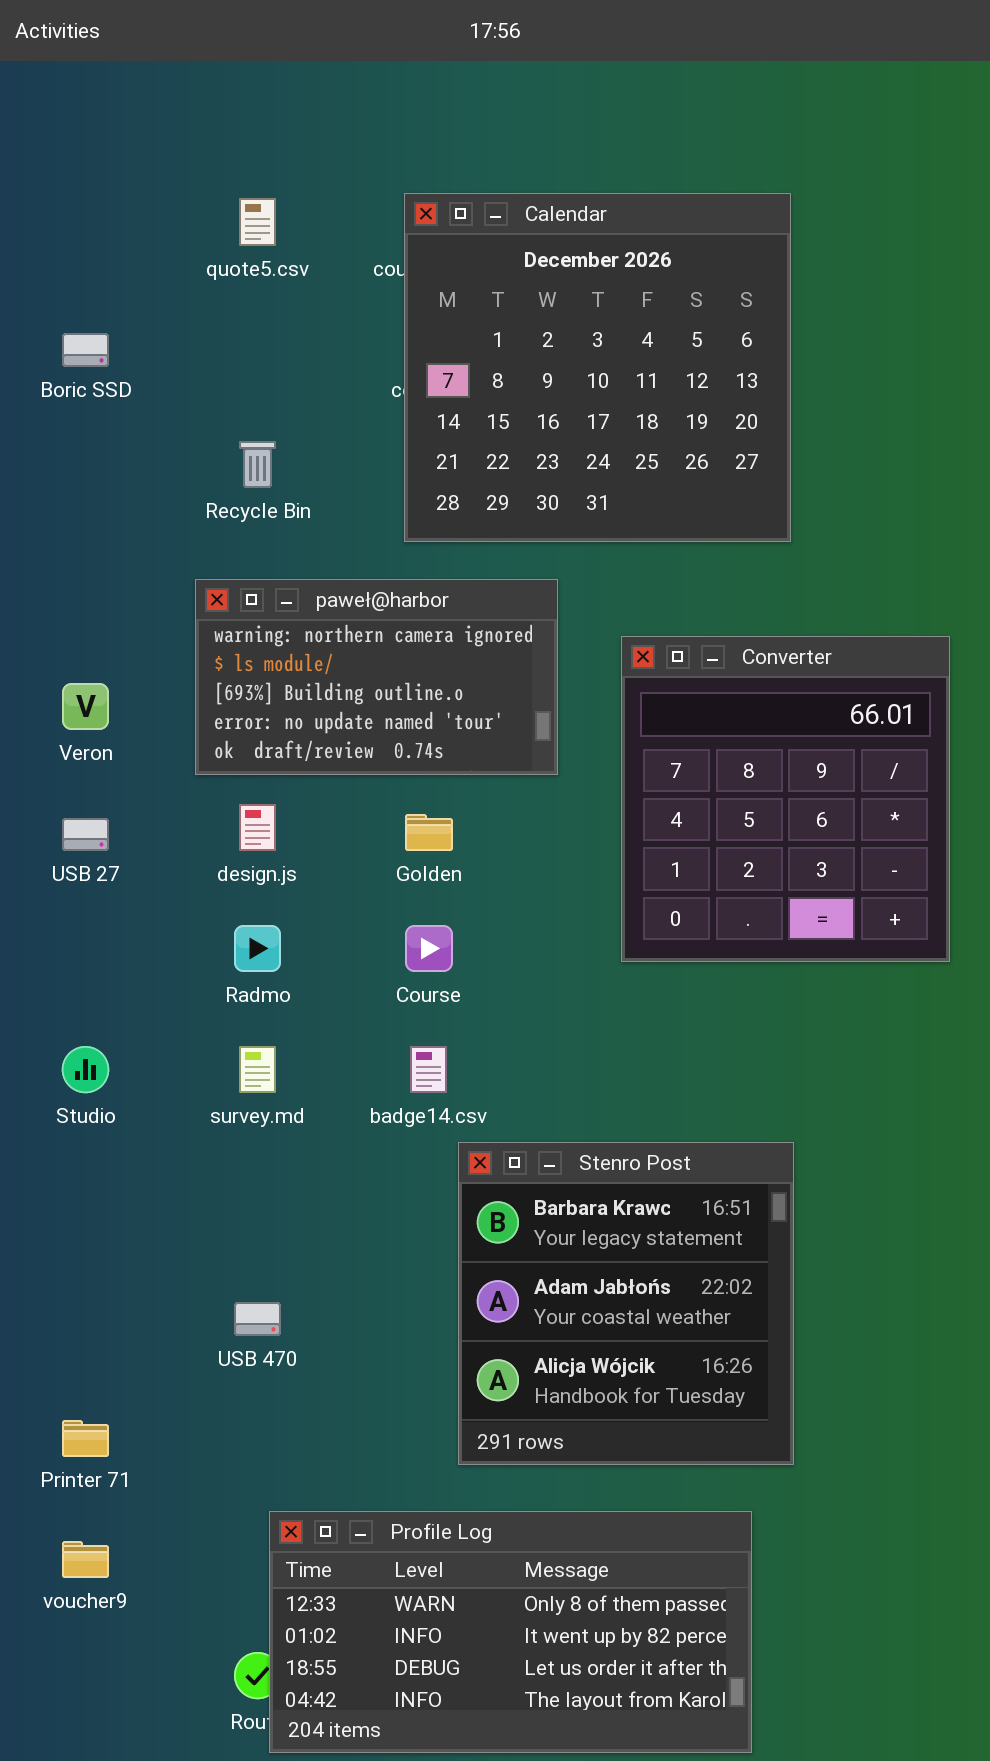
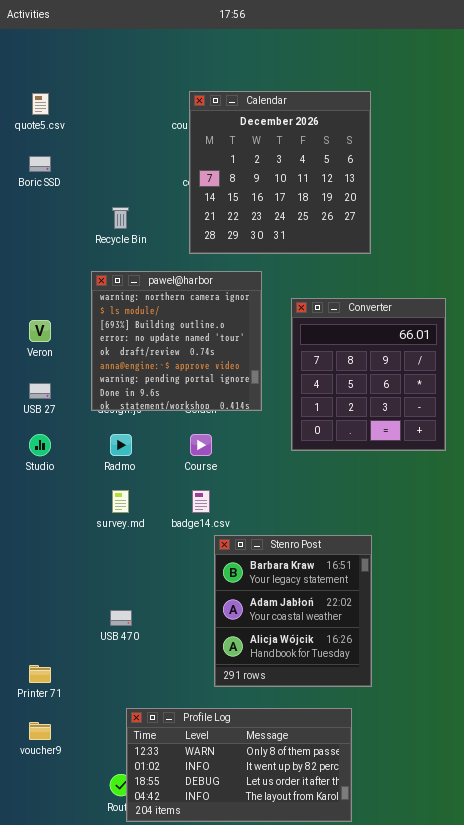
quote5.csv: [239,198,276,246] -> [32,93,49,115], moved
paweł@harbor: [195,579,558,775] -> [91,271,262,411], resized
Studio: [62,1046,109,1093] -> [29,434,51,456], moved

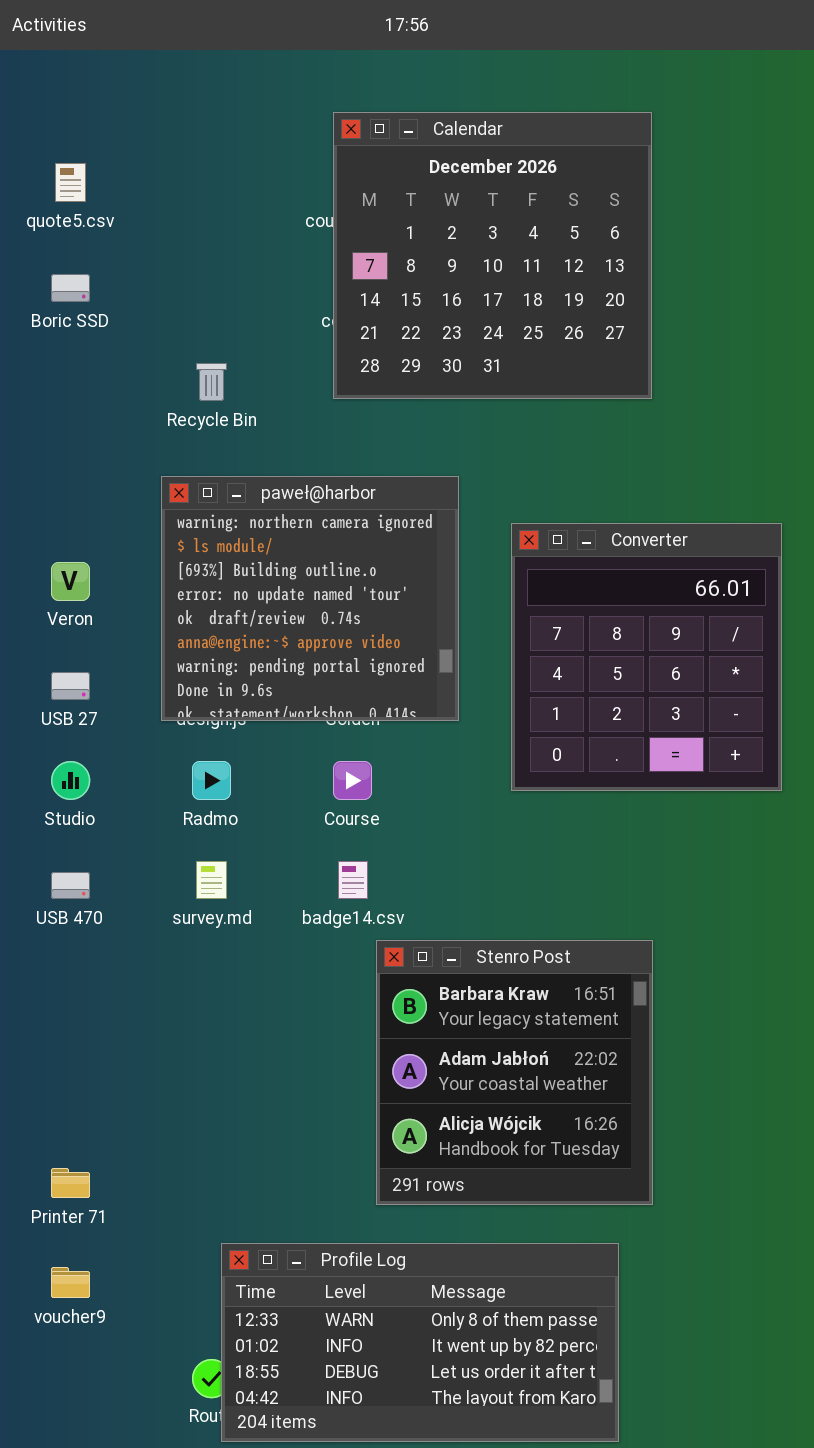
Calendar: [189,91,371,254] -> [333,112,652,399], moved
USB 470: [110,610,132,626] -> [51,872,90,899], moved

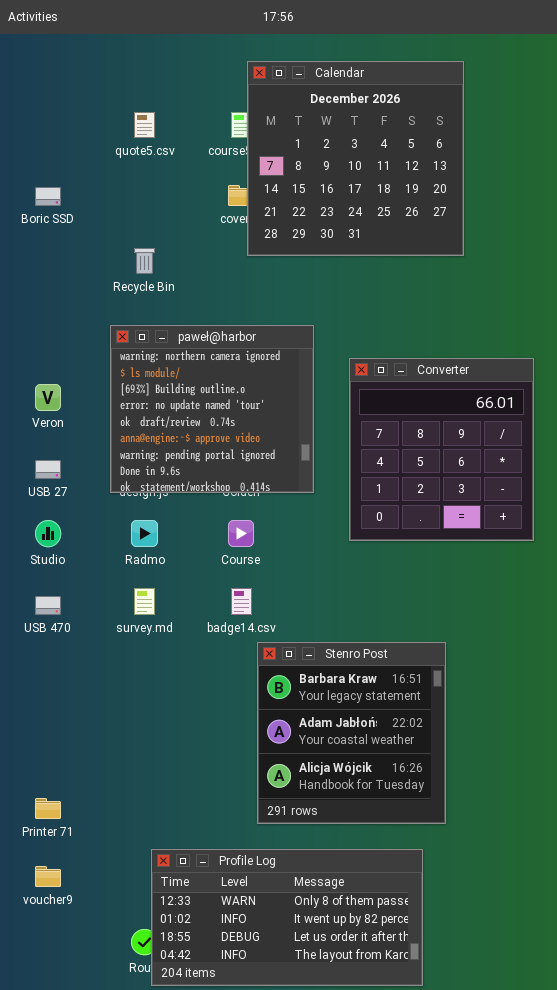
Calendar: [333,112,652,399] -> [247,61,464,256], moved
quote5.csv: [55,163,86,202] -> [134,112,155,138], moved

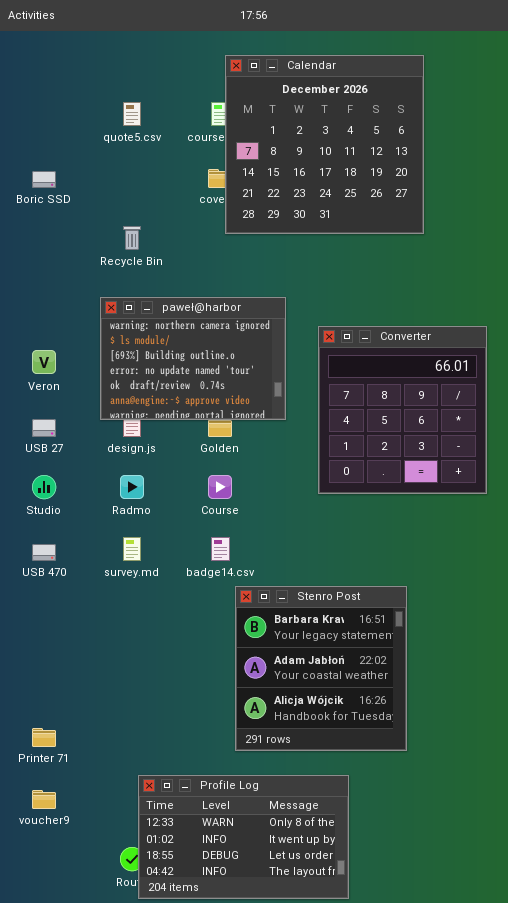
paweł@harbor: [110,325,314,493] -> [100,297,286,420], resized
Profile Log: [151,849,423,986] -> [138,775,349,899], resized

